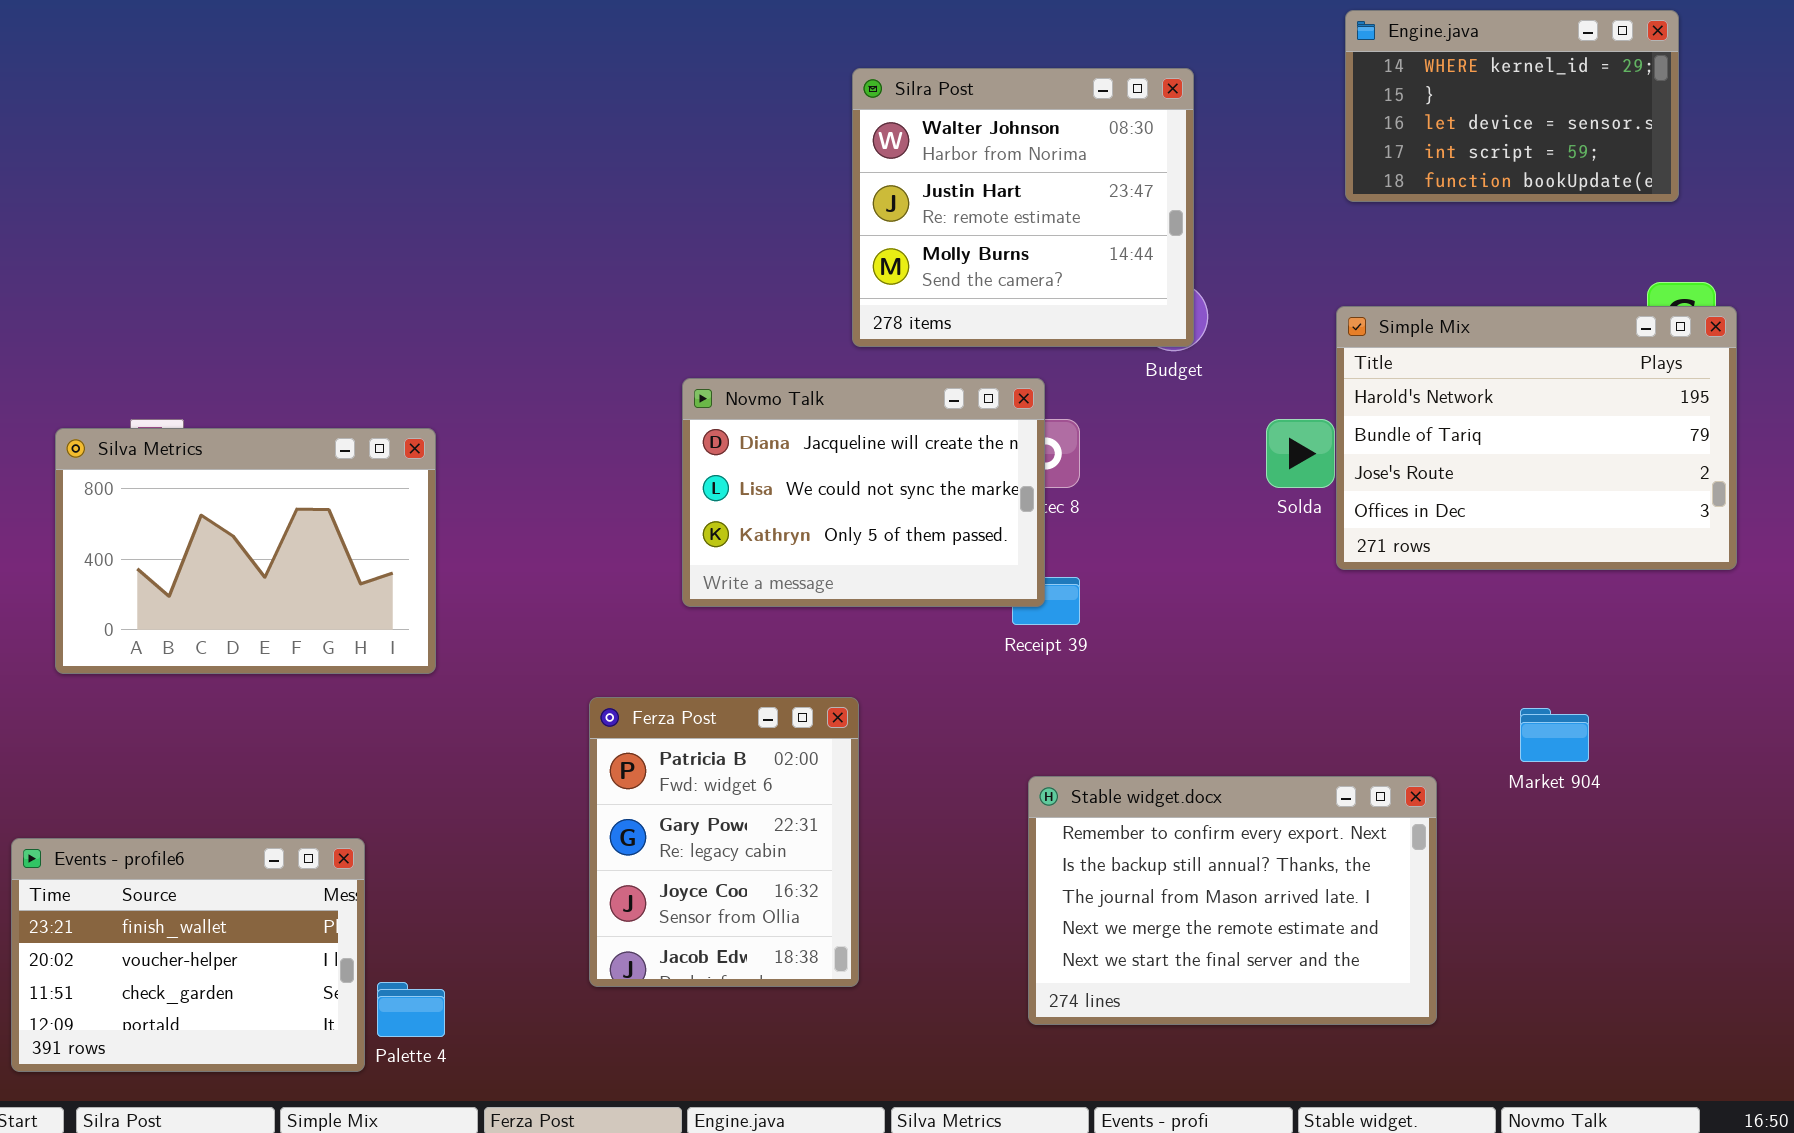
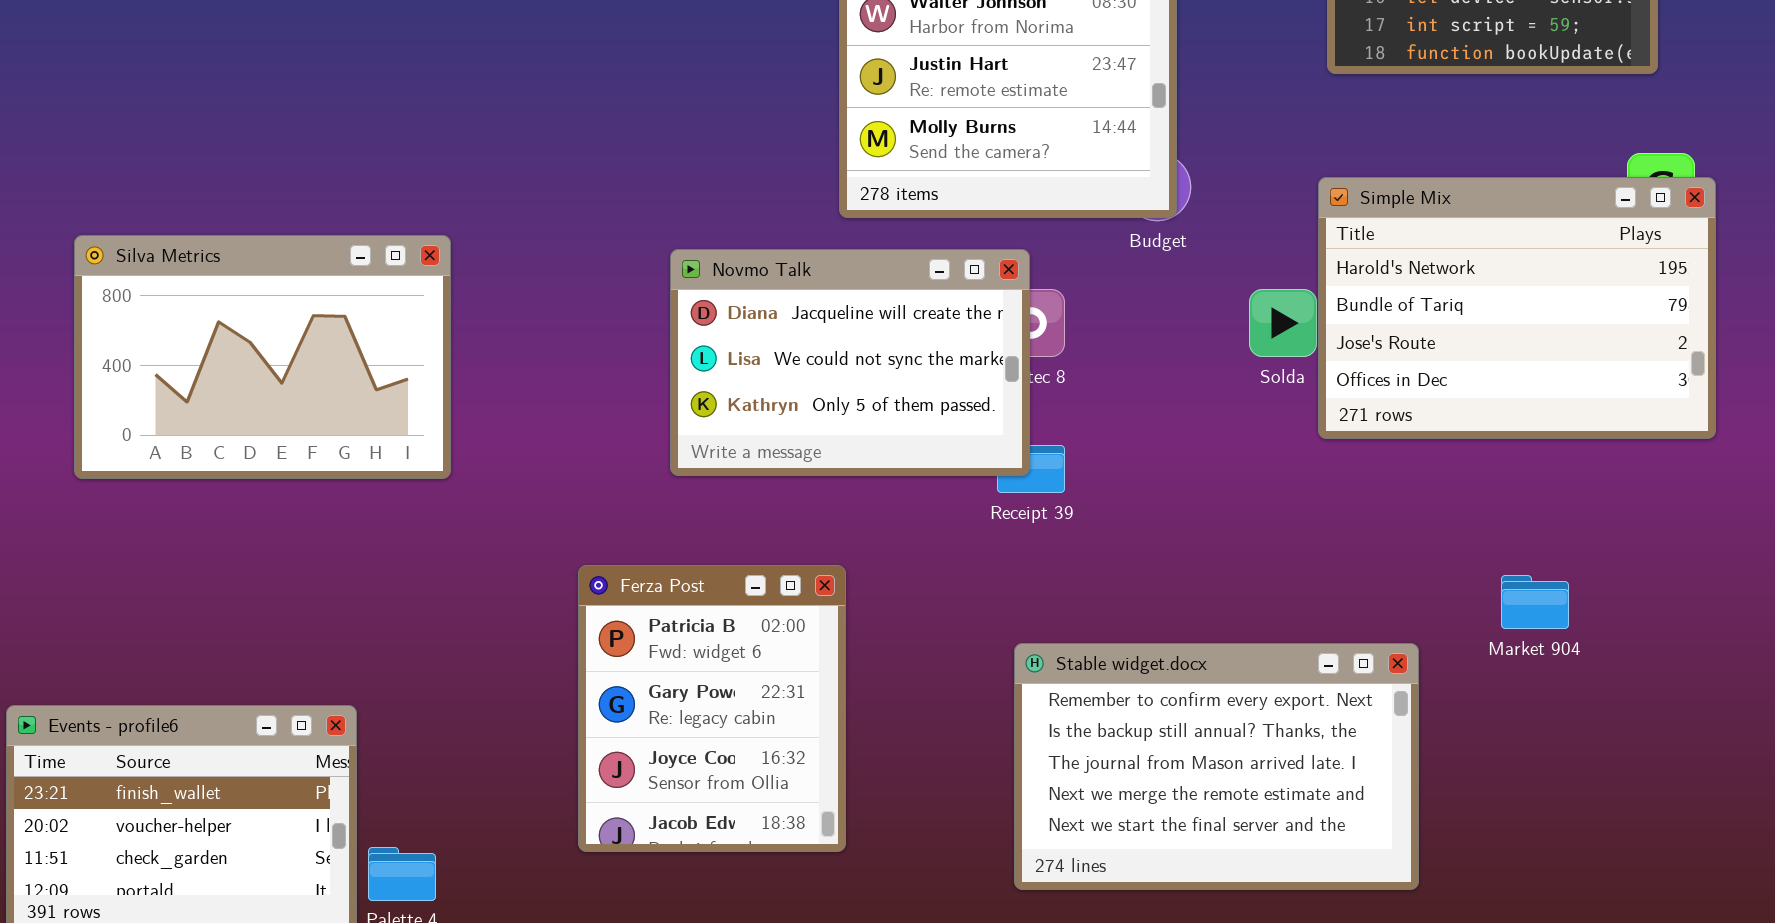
Silva Metrics: [55,428,436,674] -> [74,235,451,479], moved

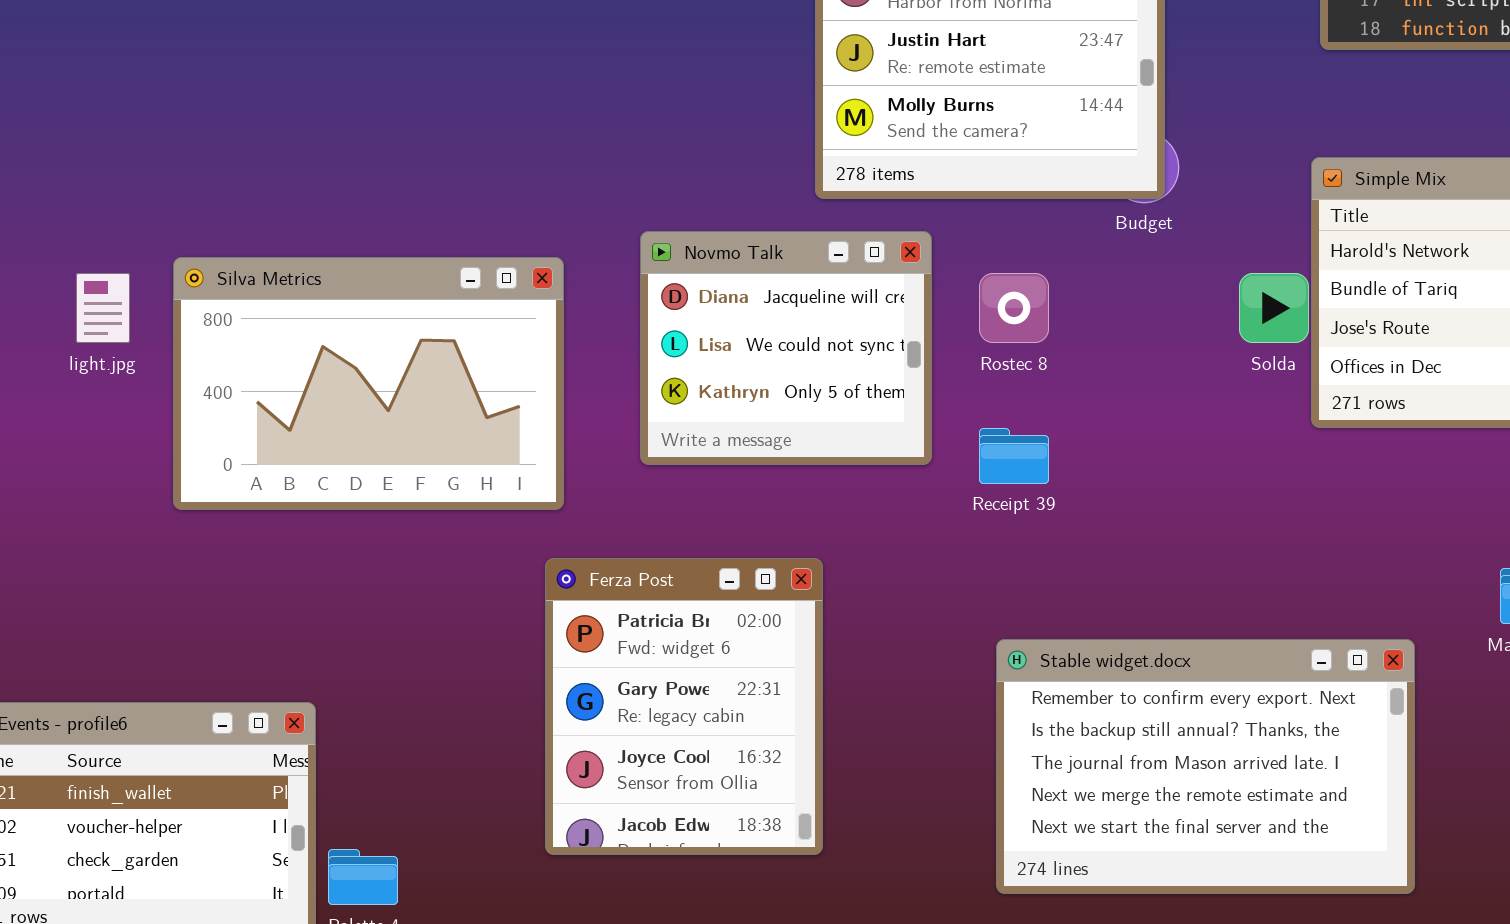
Silva Metrics: [74,235,451,479] -> [173,257,564,510], moved
Novmo Talk: [670,249,1030,476] -> [640,231,932,465], resized

